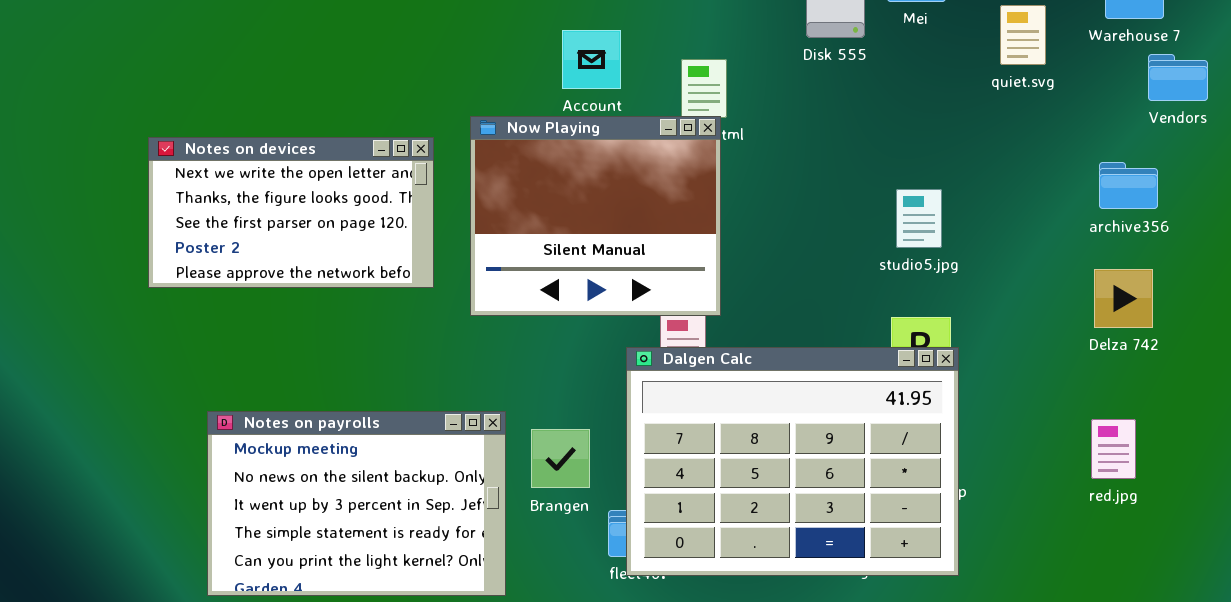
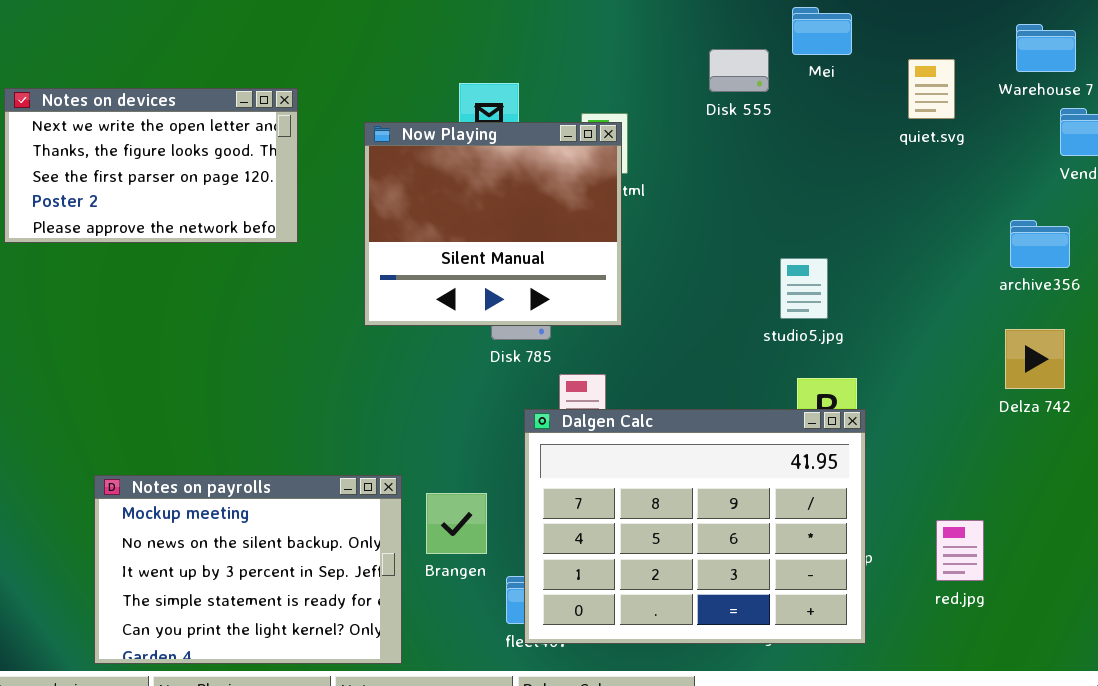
Now Playing: [470,116,721,316] -> [364,122,622,326], moved
Notes on devices: [148,137,434,288] -> [4,88,298,243], moved
studio5.jpg: [896,189,942,248] -> [780,258,828,319], moved
red.jpg: [1091,419,1136,479] -> [936,520,984,581], moved

